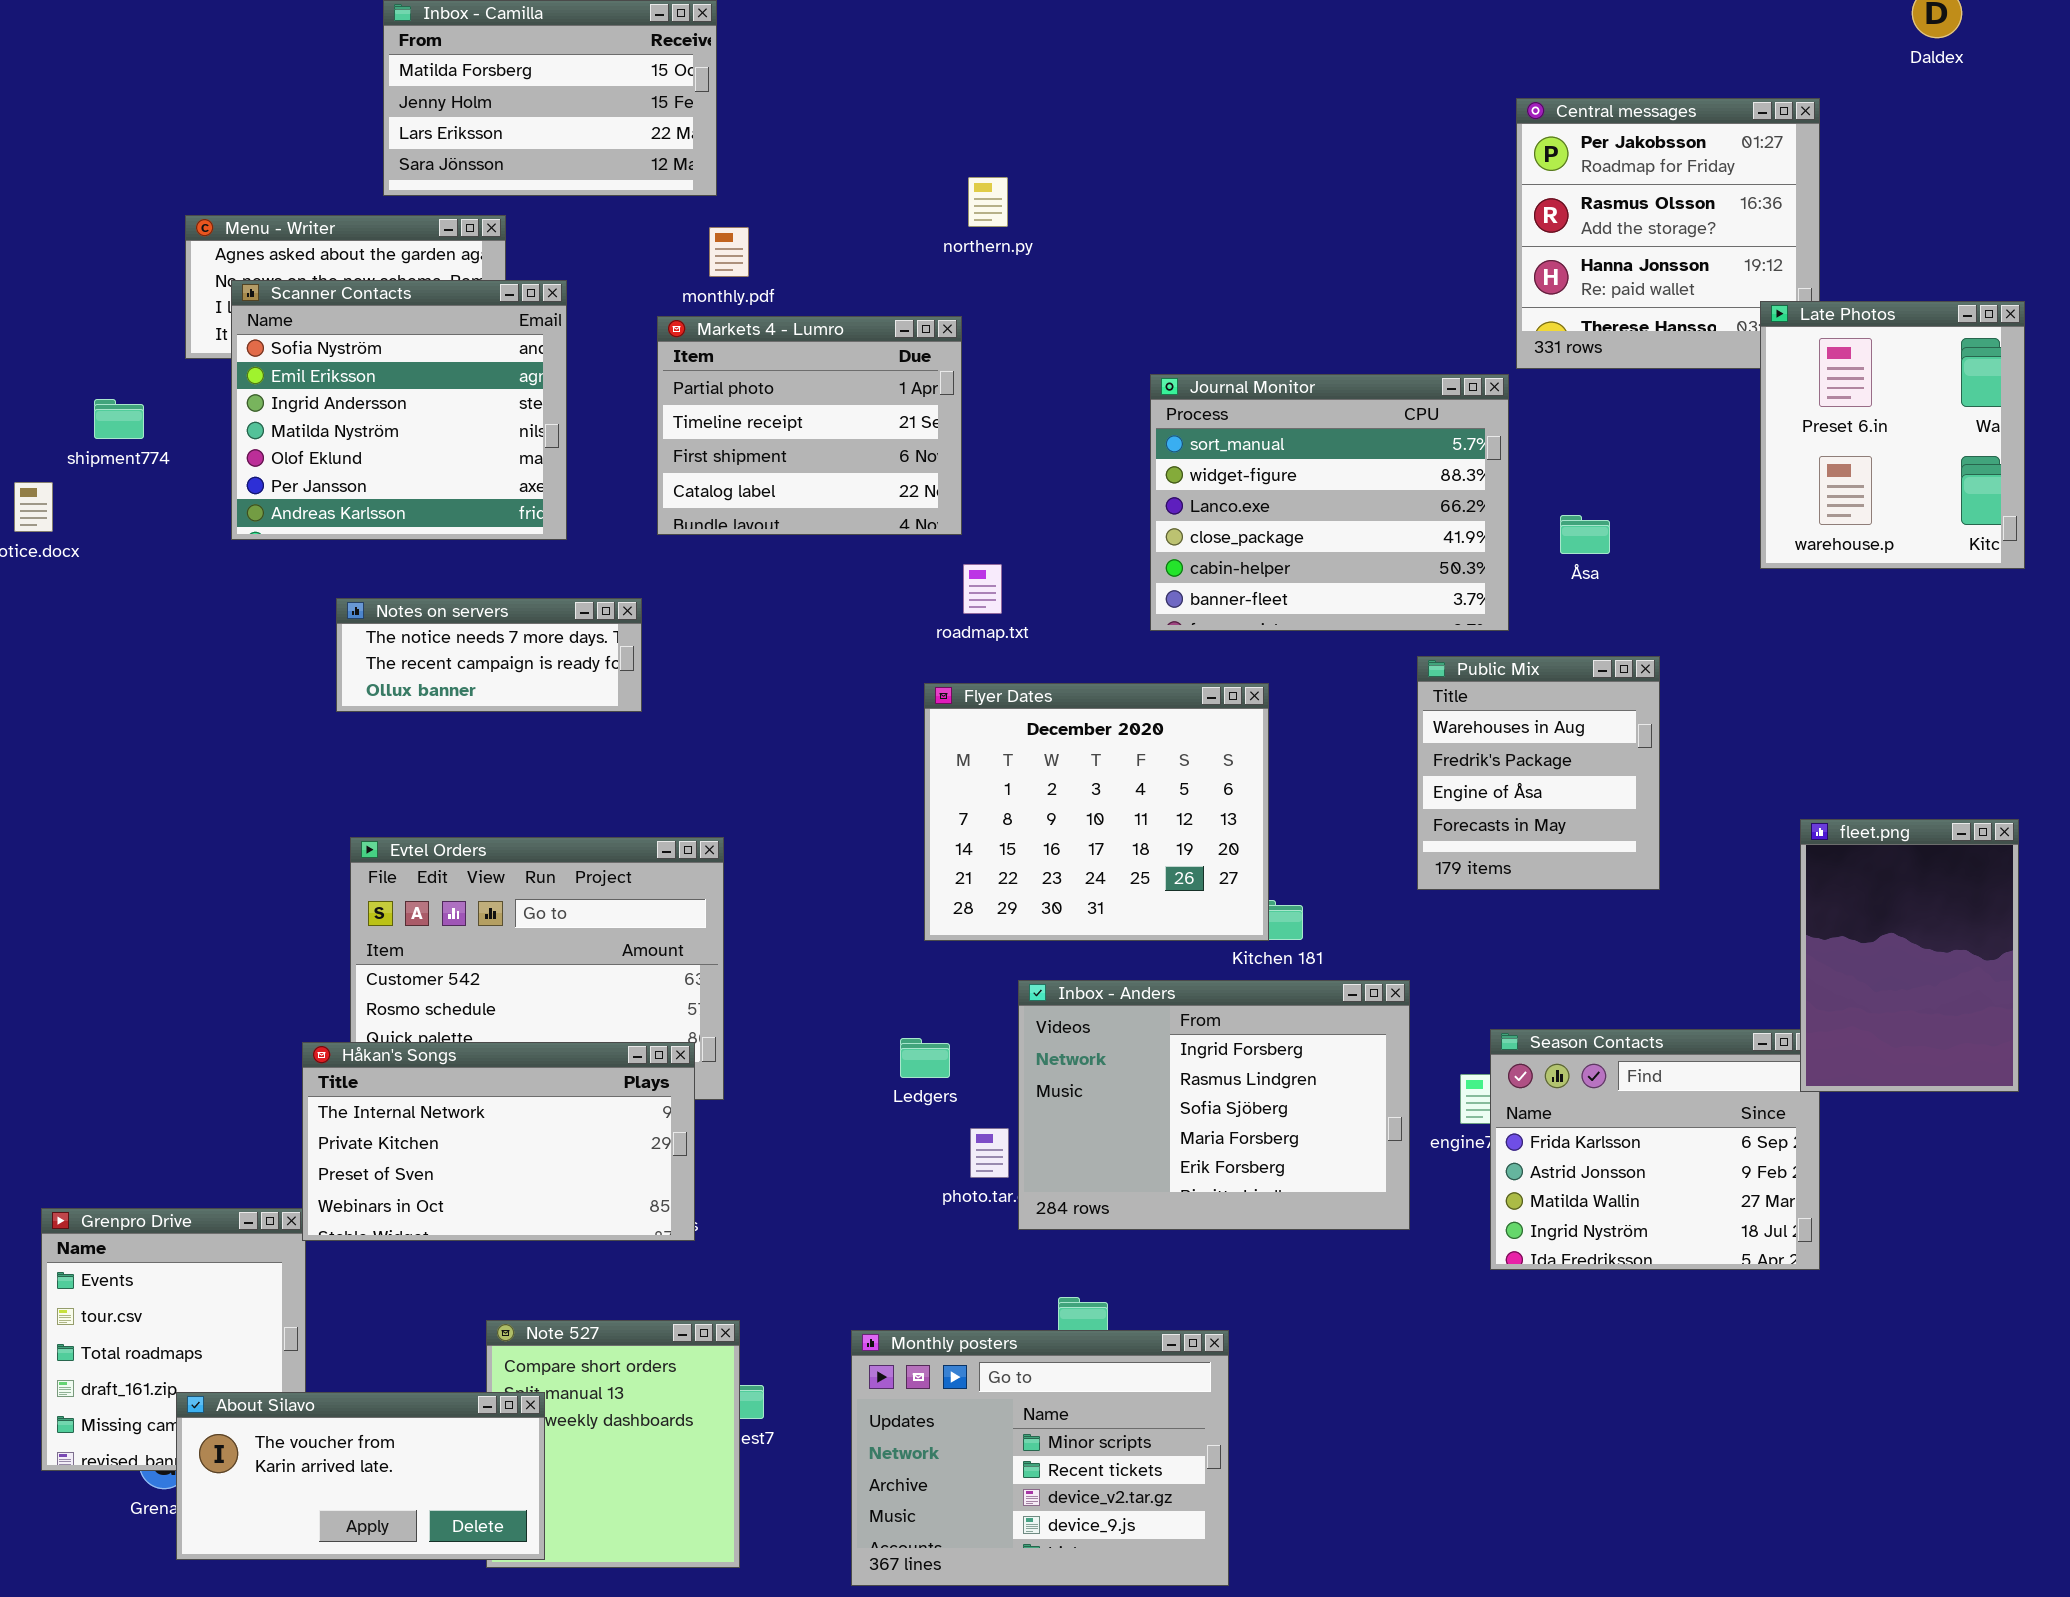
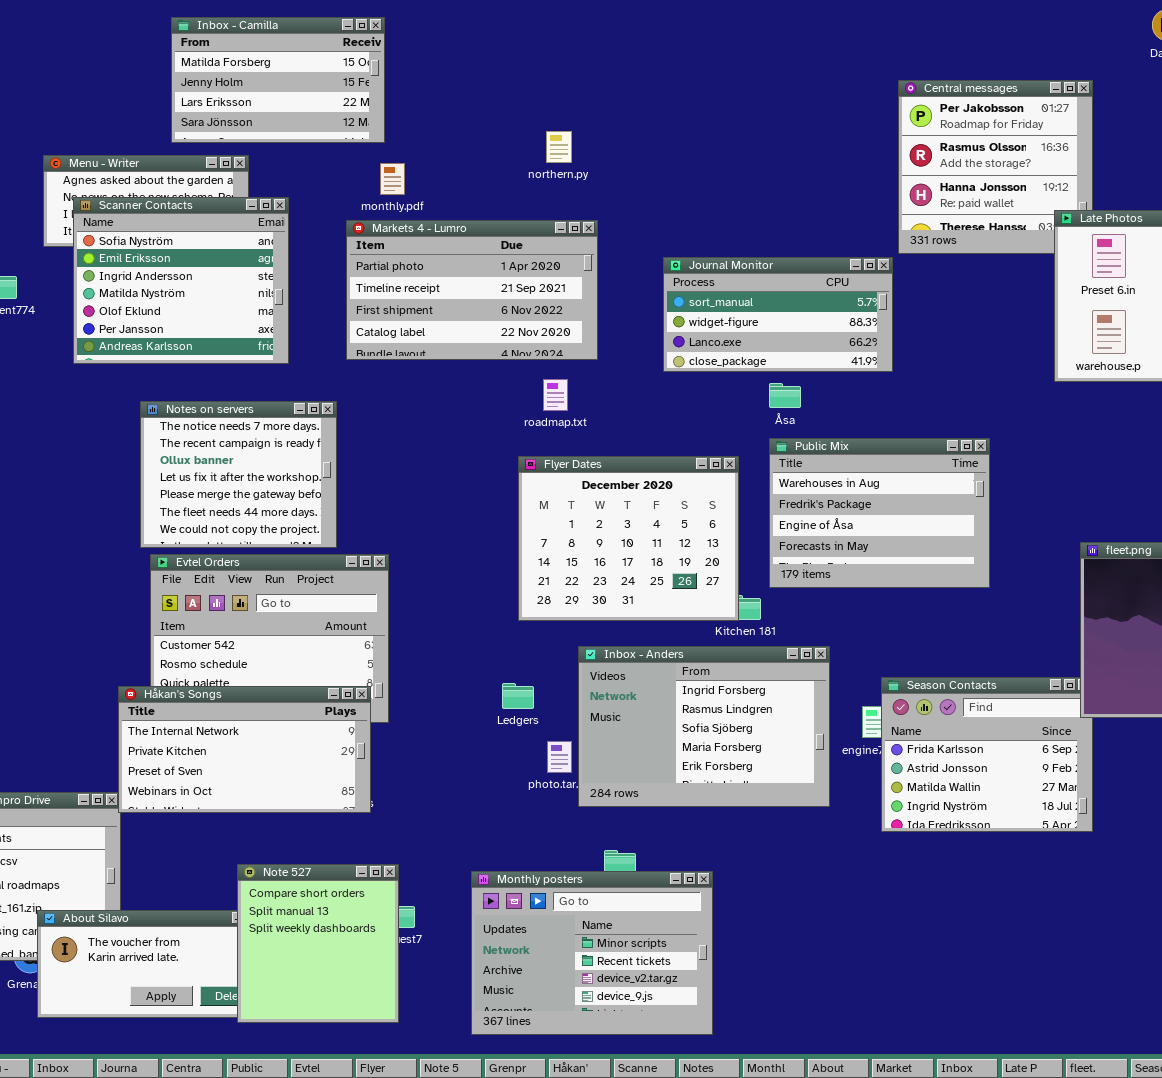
Markets 4 - Lumro: [657,316,962,535] -> [346,220,598,360], resized
Journal Monitor: [1150,374,1509,631] -> [663,257,893,372], resized
Åsa: [1560,515,1610,554] -> [769,383,801,408], moved
Notes on servers: [336,598,642,712] -> [140,401,337,548], resized
Public Mix: [1417,656,1660,890] -> [769,438,990,588], resized
Note 527: [486,1320,740,1568] -> [237,864,399,1023], raised

